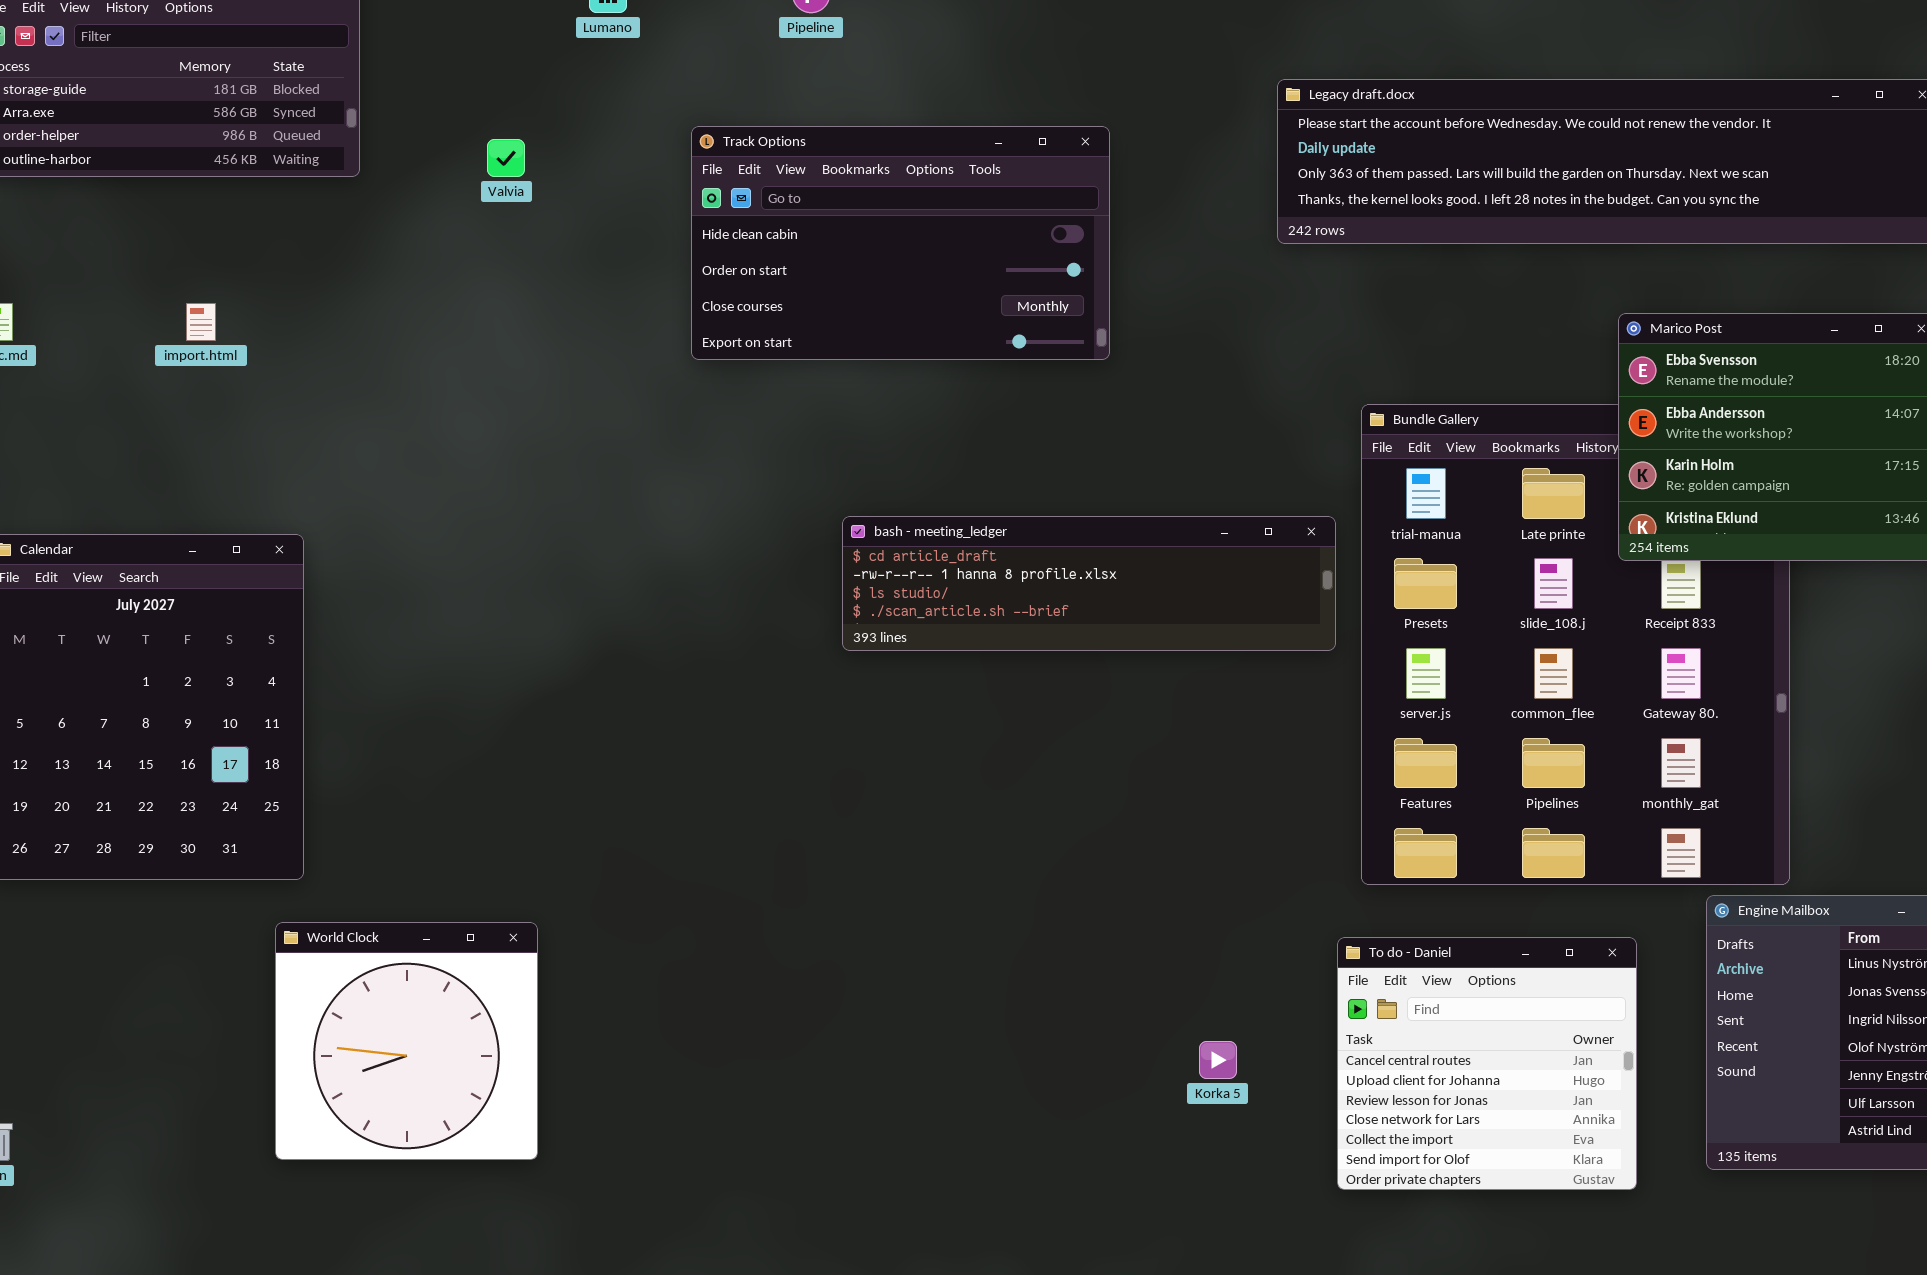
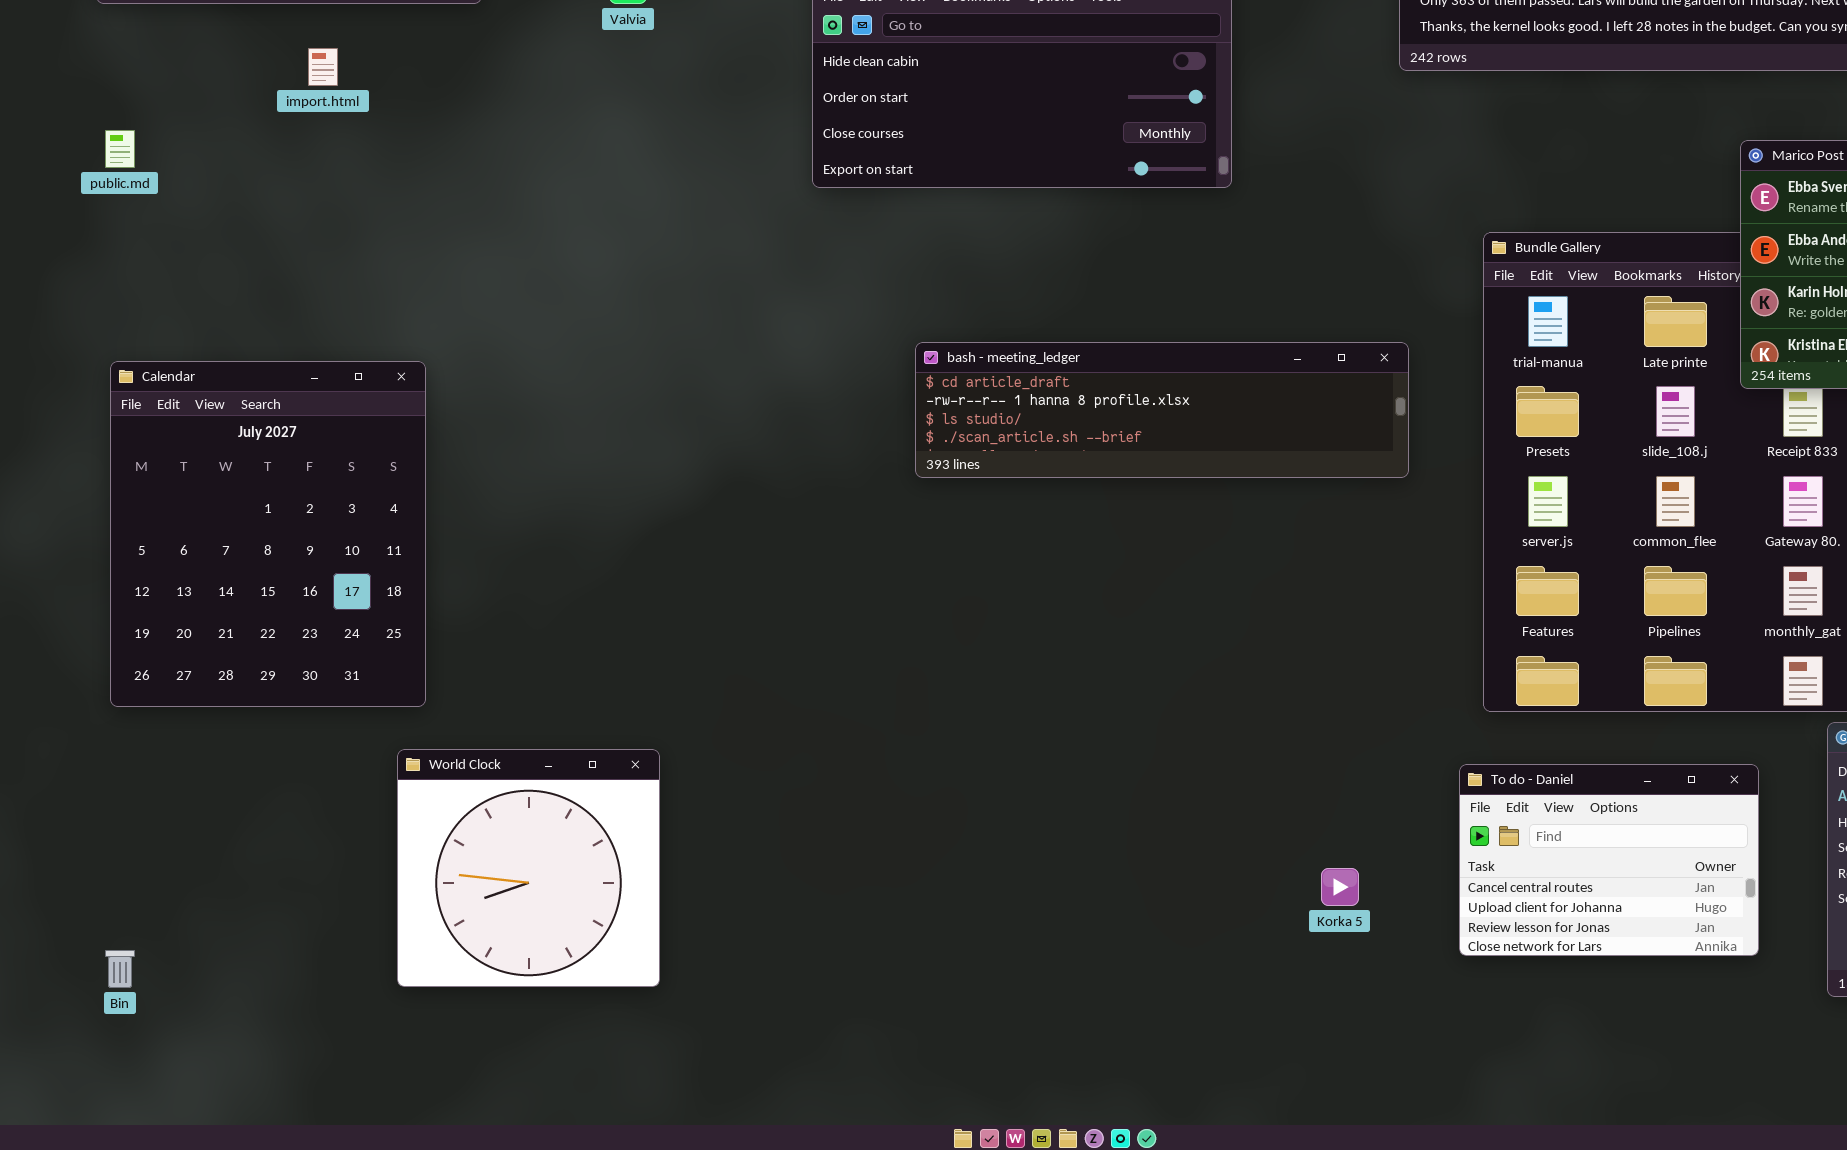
import.html: [186,303,216,341] -> [308,48,338,86], moved
bash - meeting_ledger: [842,516,1336,651] -> [915,342,1409,478], moved
To do - Daniel: [1337,937,1637,1190] -> [1459,764,1759,956], resized

